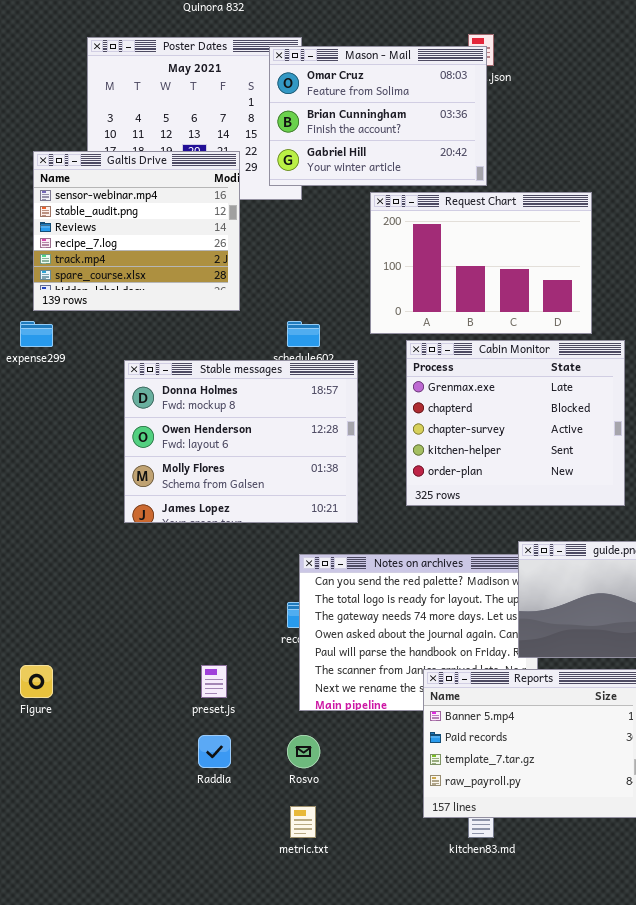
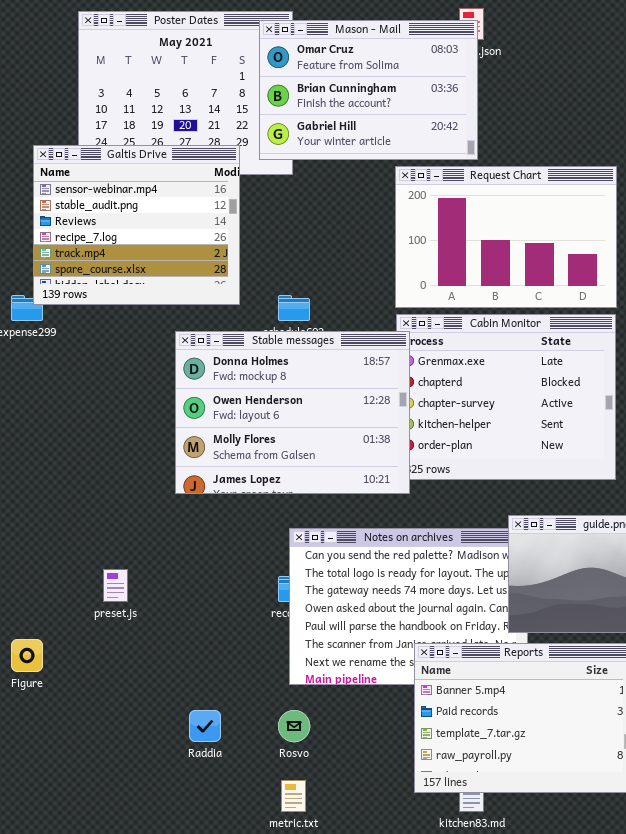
Galtis Drive: [33,151,240,311] -> [33,145,240,305], moved
Request Chart: [370,192,592,334] -> [395,166,617,308], moved
Stable messages: [124,360,358,523] -> [175,331,410,494], moved
preset.js: [201,665,227,698] -> [103,569,128,602], moved

